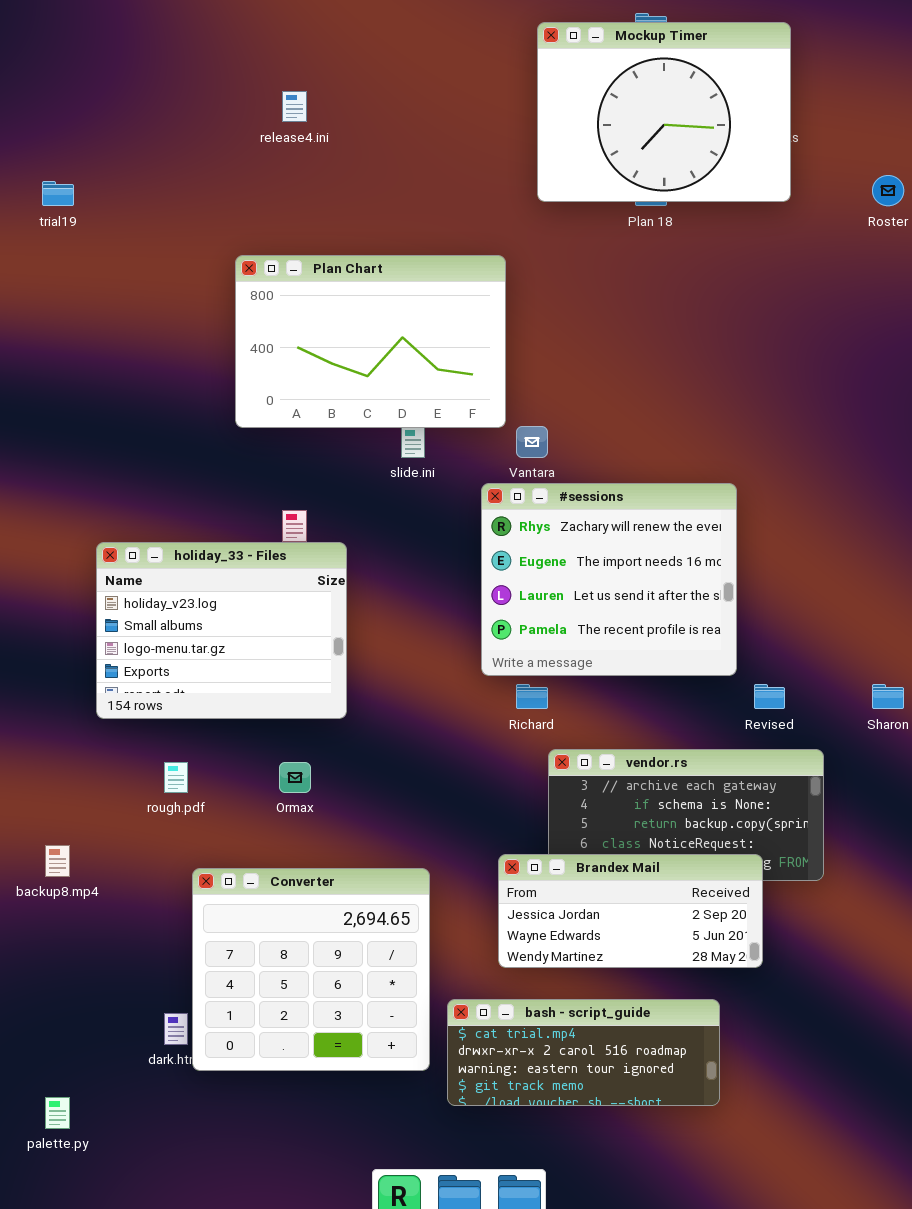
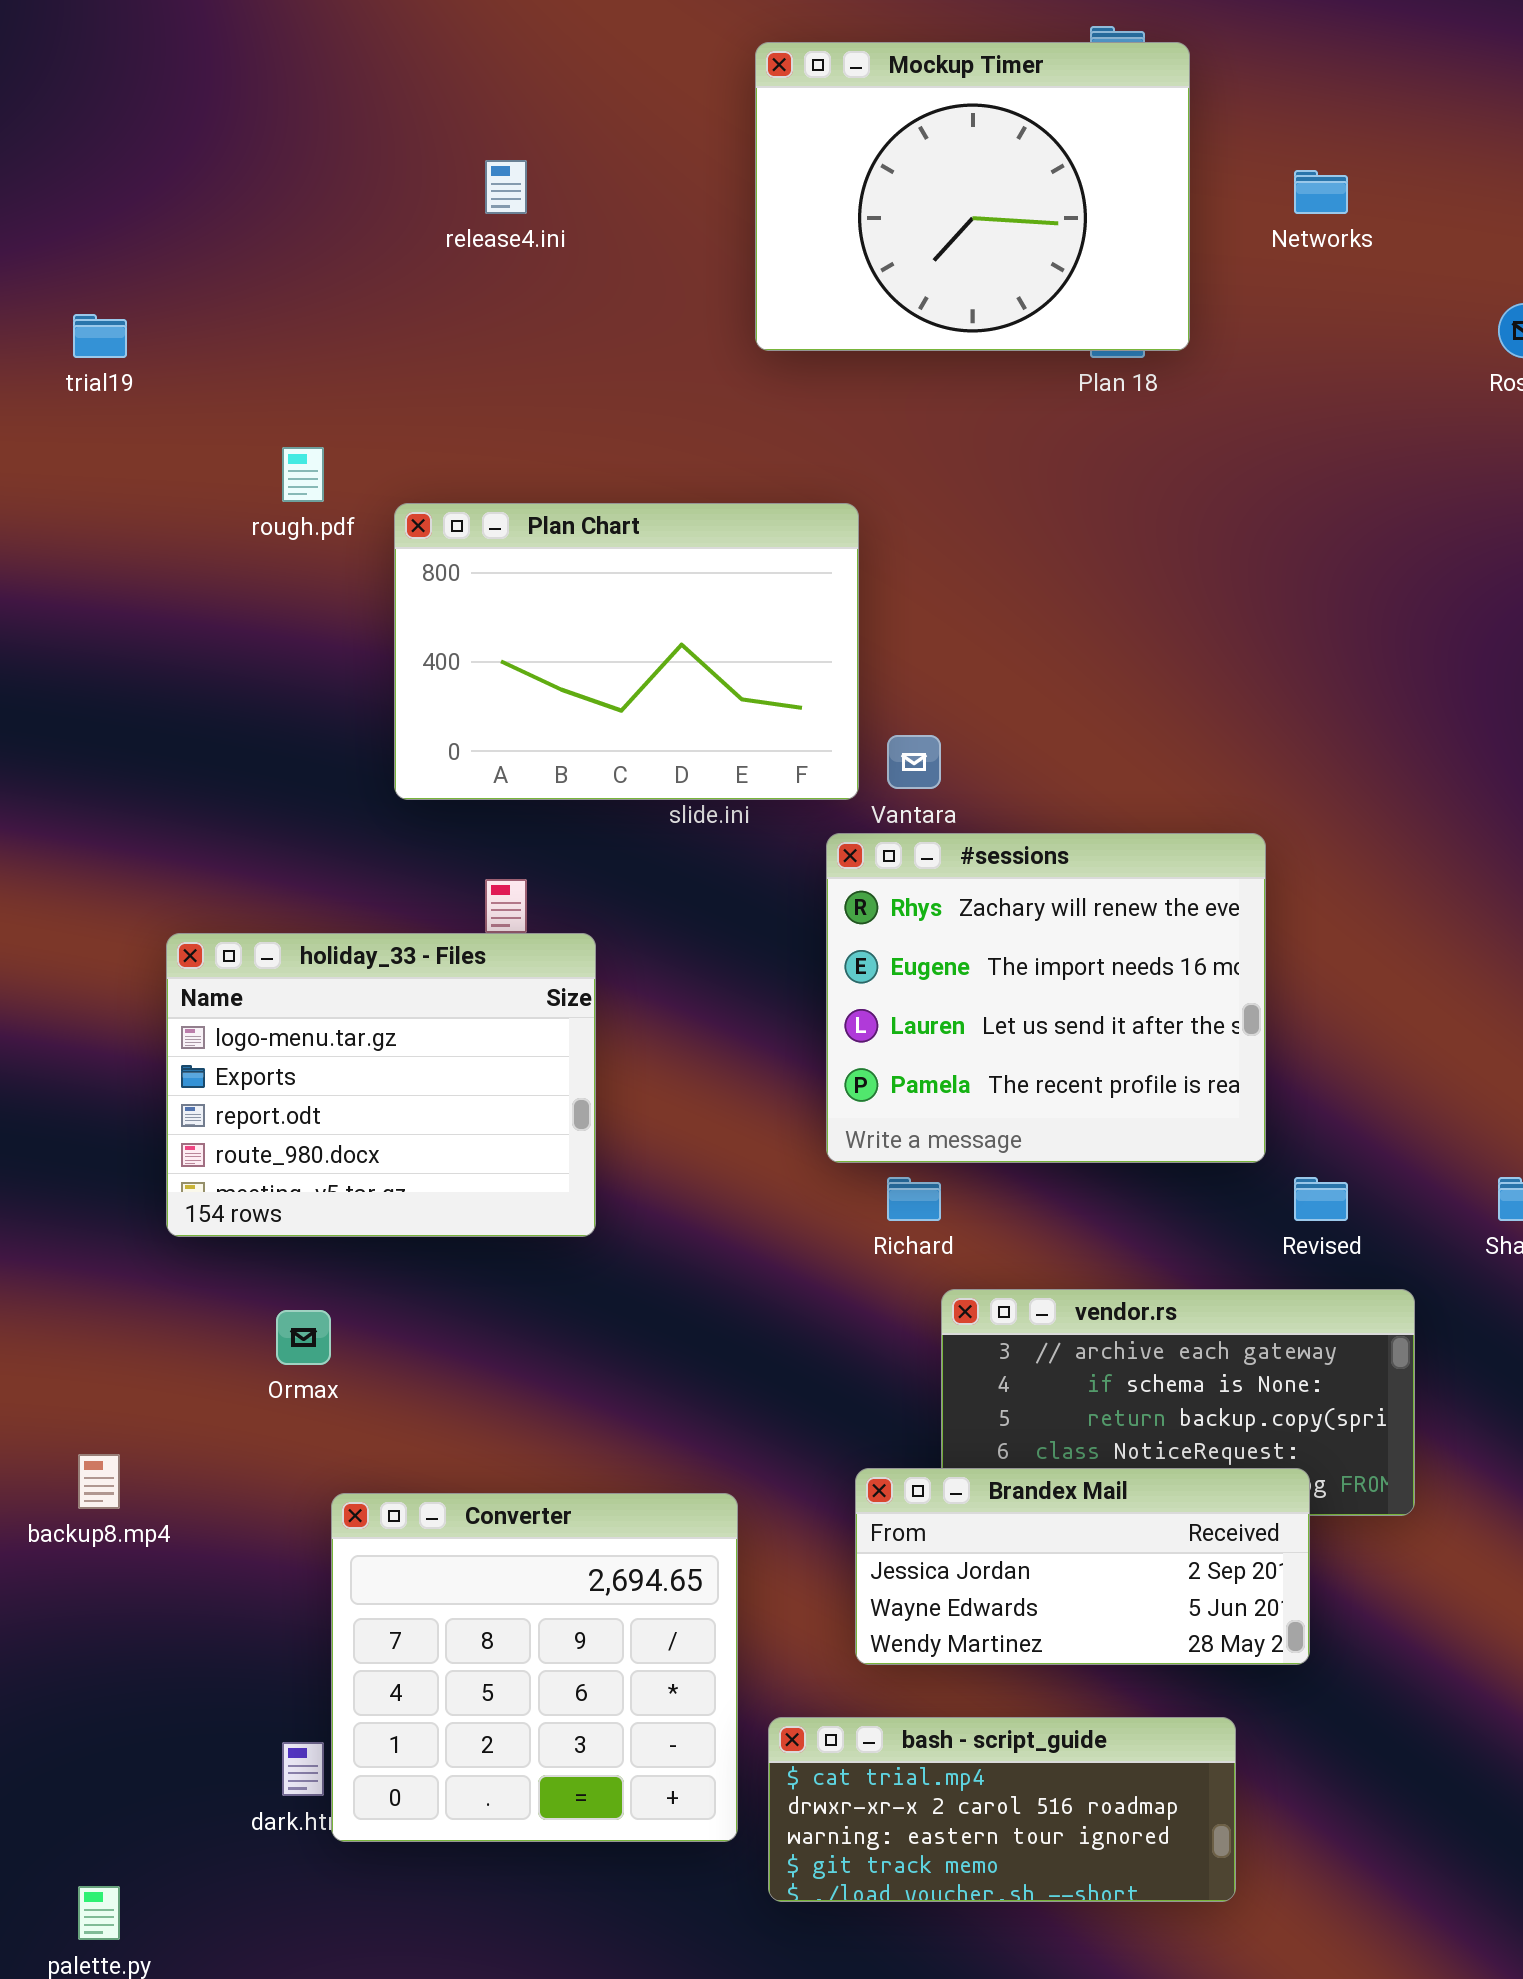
Mockup Timer: [537,22,791,202] -> [755,42,1190,351], moved
Plan Chart: [235,255,506,428] -> [394,503,859,800], moved
holiday_33 - Files: [96,542,347,719] -> [166,933,596,1237], scrolled down 2 rows
rough.pdf: [164,762,188,793] -> [282,447,324,502], moved
Ormax: [279,762,311,793] -> [276,1310,331,1365], moved

